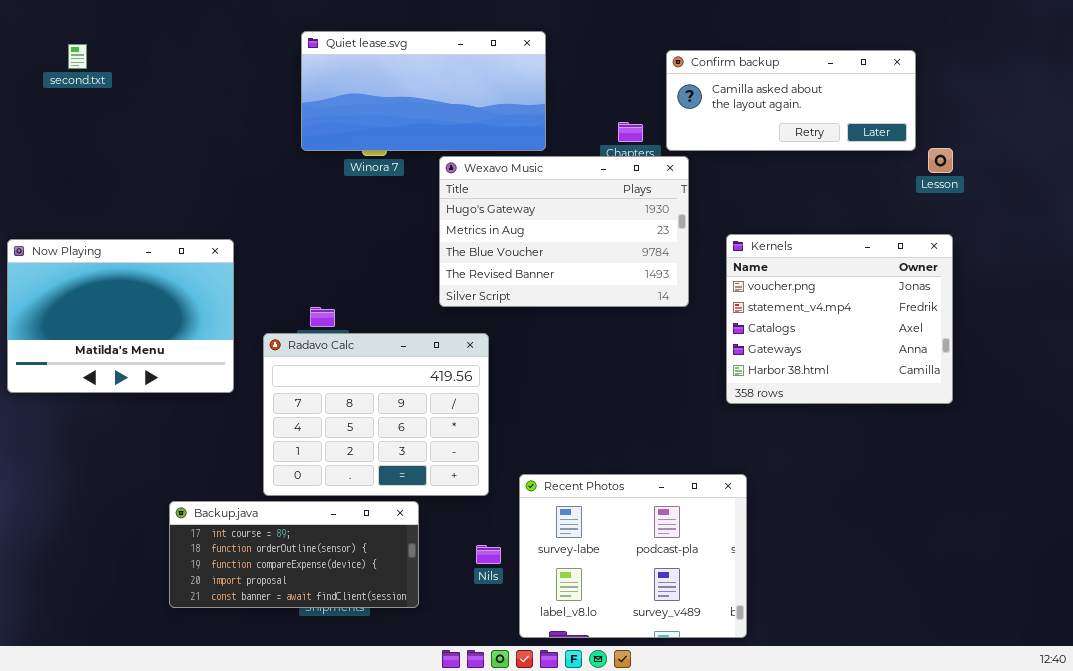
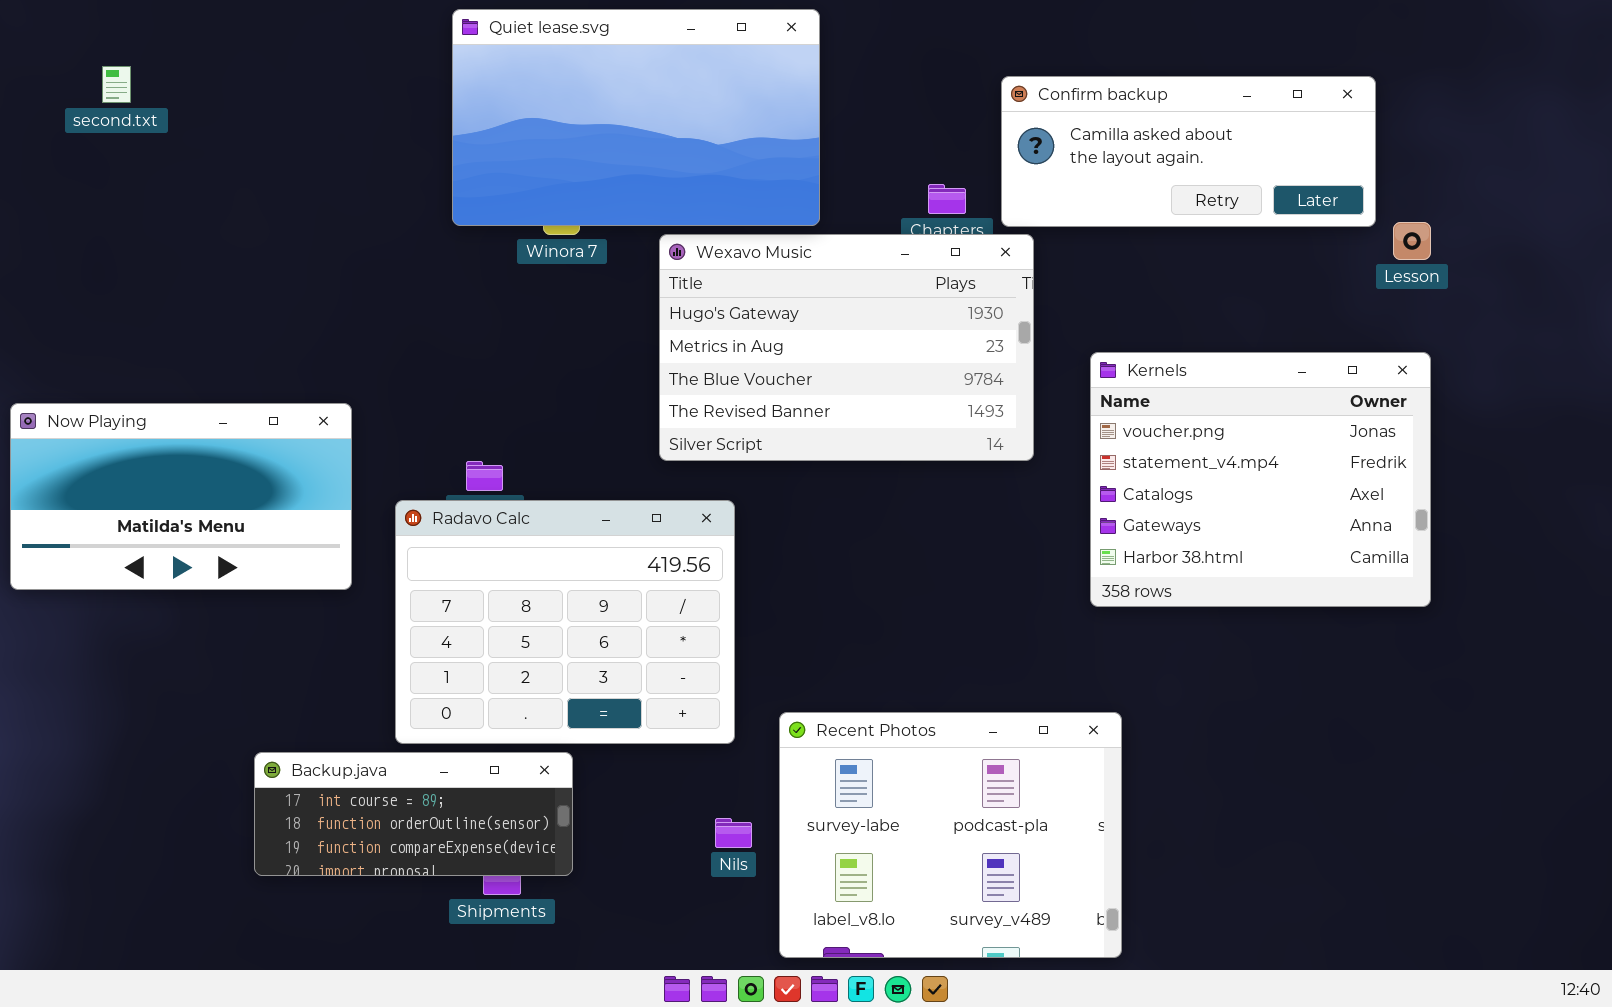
Quiet lease.svg: [301,31,546,151] -> [452,9,820,226], resized
Now Playing: [7,239,234,393] -> [10,403,352,590], resized
Backup.java: [169,501,419,608] -> [254,752,573,876], resized

